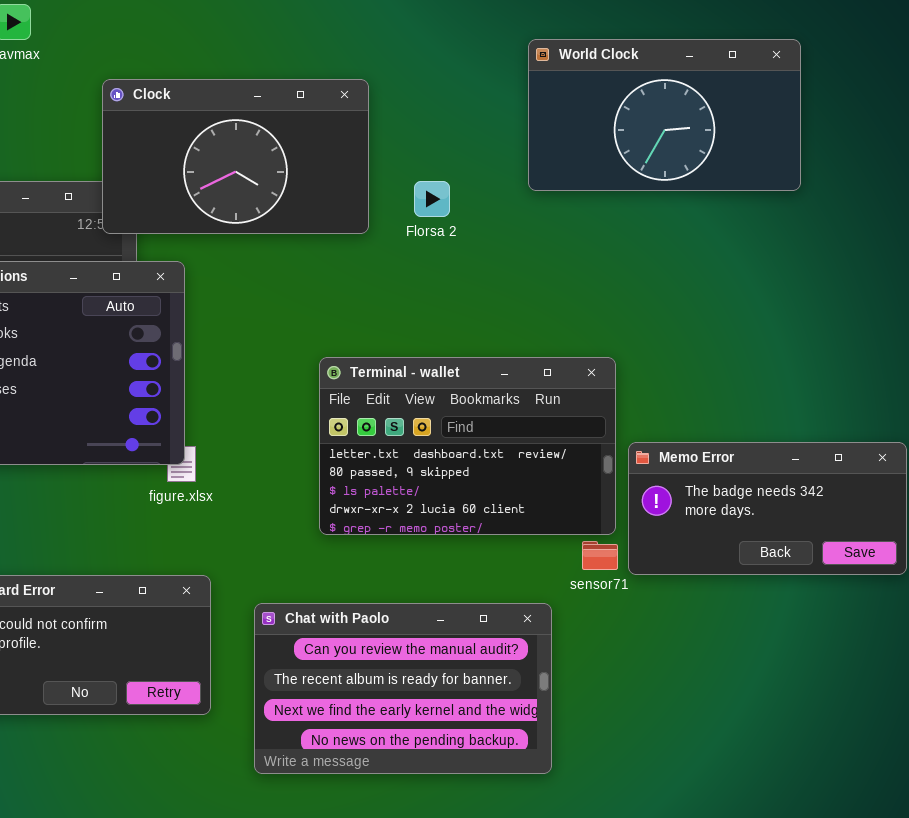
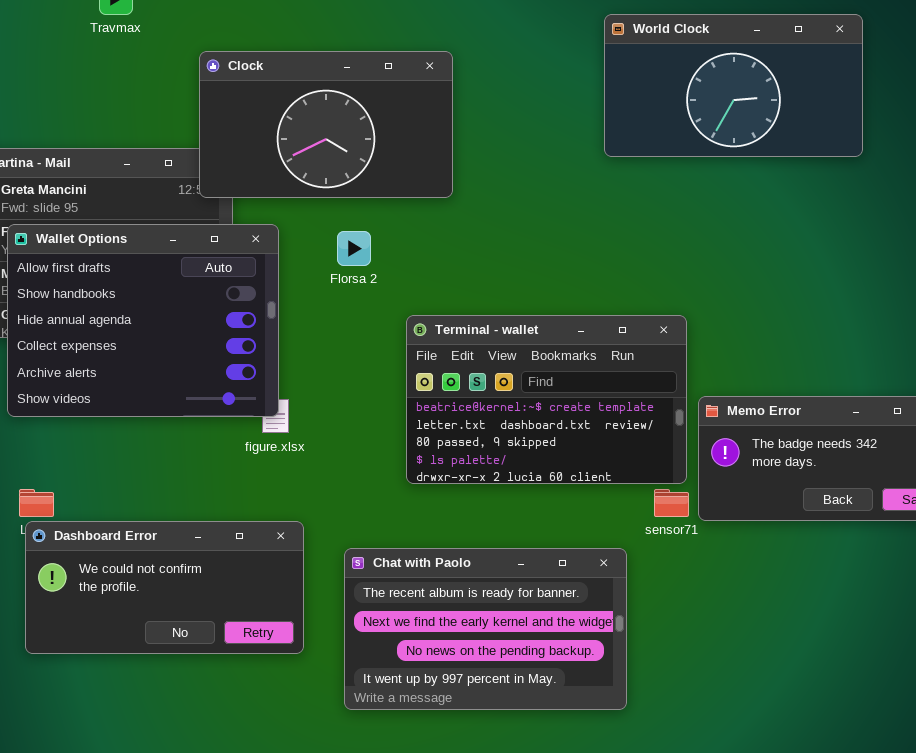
Florsa 2: [414,181,450,217] -> [337,231,371,266], moved
Terminal - wallet: [319,357,616,535] -> [406,315,687,484], scrolled up 1 row
Chat with Paolo: [254,603,552,774] -> [344,548,627,710], scrolled down 1 row

